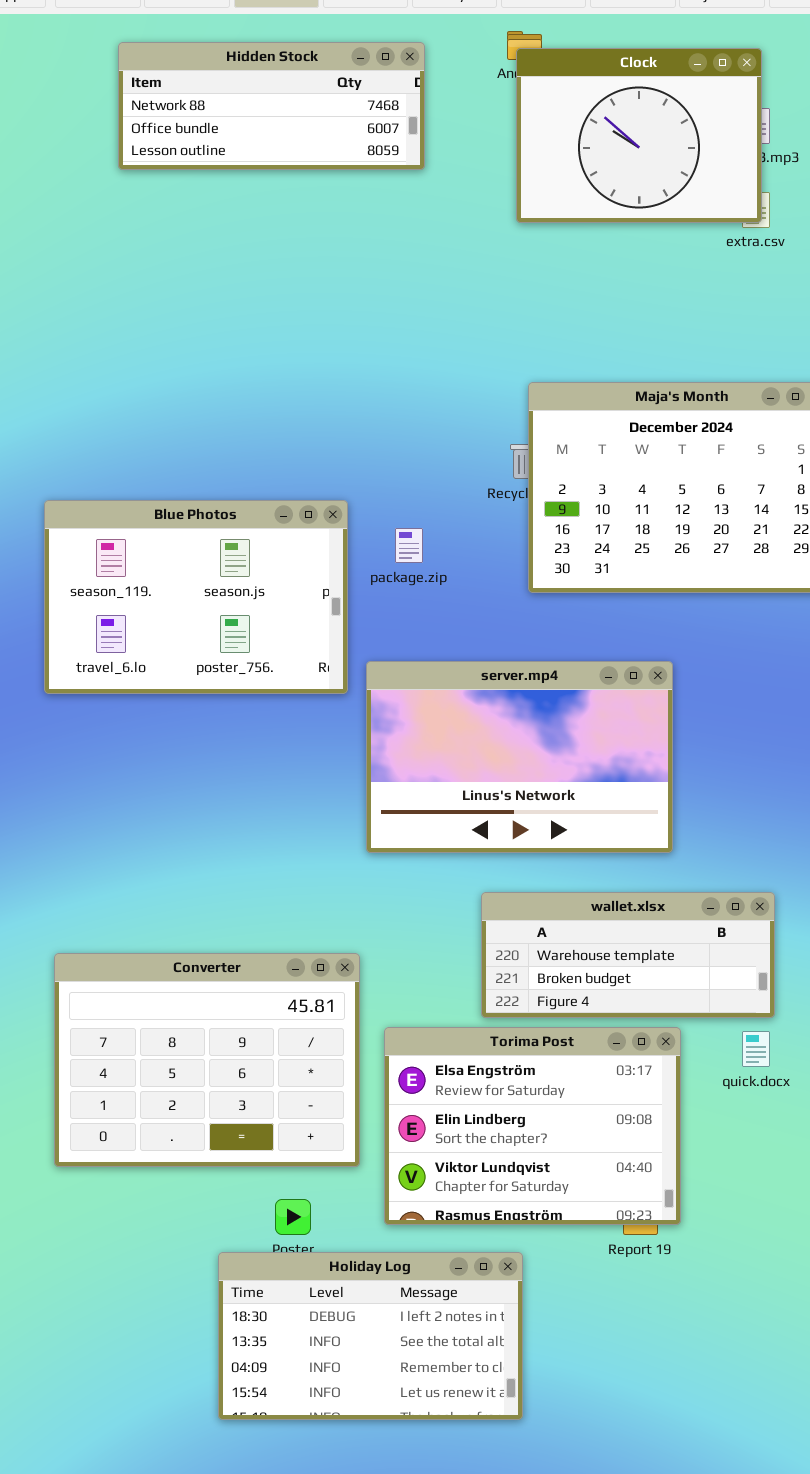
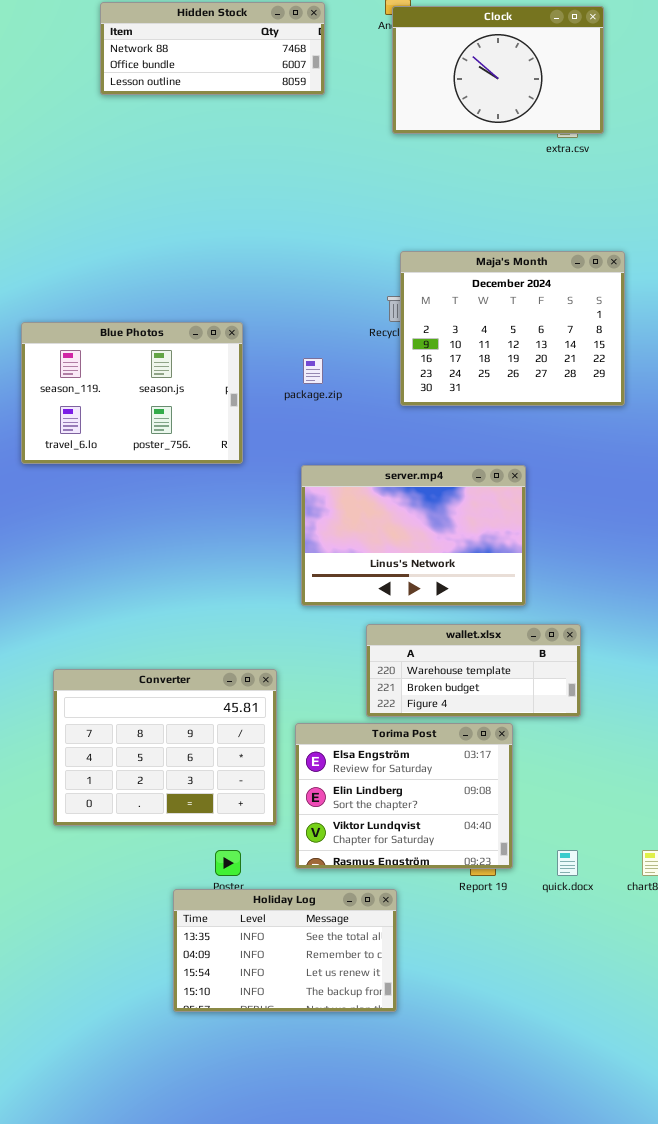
Clock: [516,48,762,223] -> [392,6,604,134], resized
Blue Photos: [44,500,348,694] -> [21,322,243,464], moved
server.mp4: [366,661,673,853] -> [301,465,526,606], moved
quick.docx: [742,1031,770,1067] -> [557,850,578,876], moved
Holiday Log: [218,1252,523,1420] -> [173,889,397,1012], scrolled down 1 row

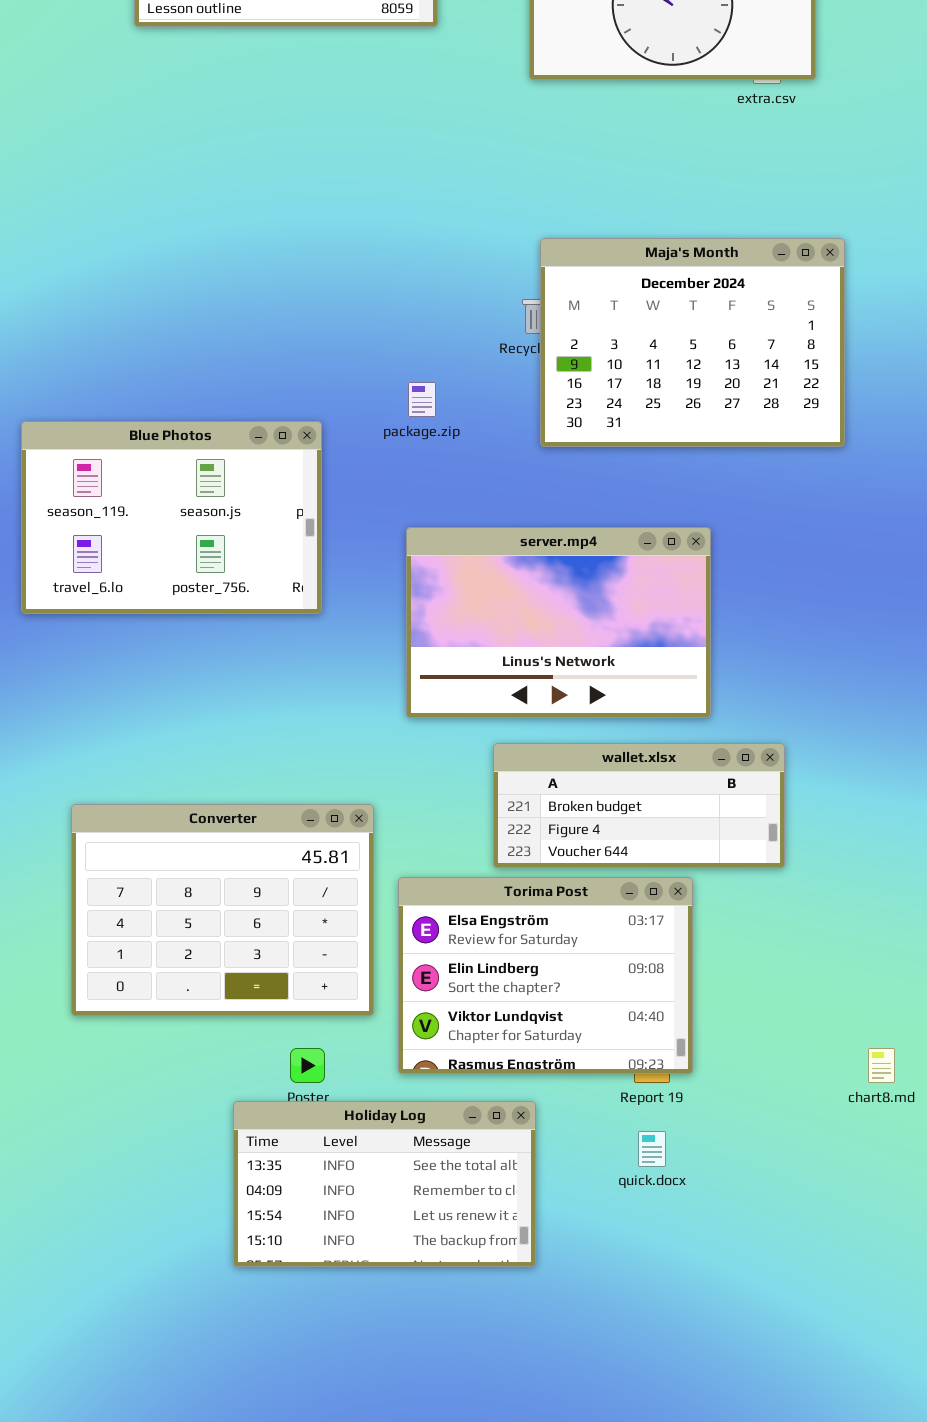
Blue Photos: [21,322,243,464] -> [21,421,322,614], moved
wallet.xlsx: [366,624,581,717] -> [493,743,785,868], scrolled down 1 row
quick.docx: [557,850,578,876] -> [638,1131,666,1167], moved

